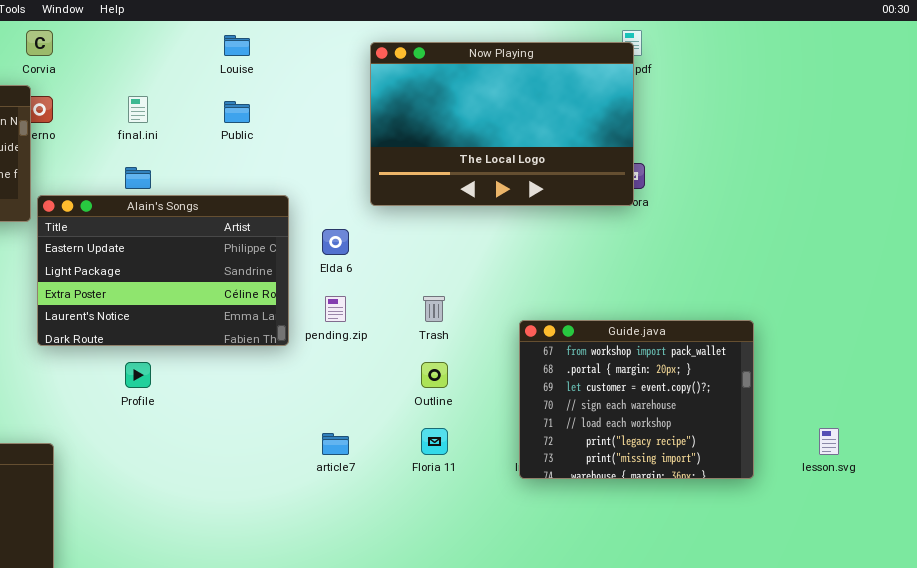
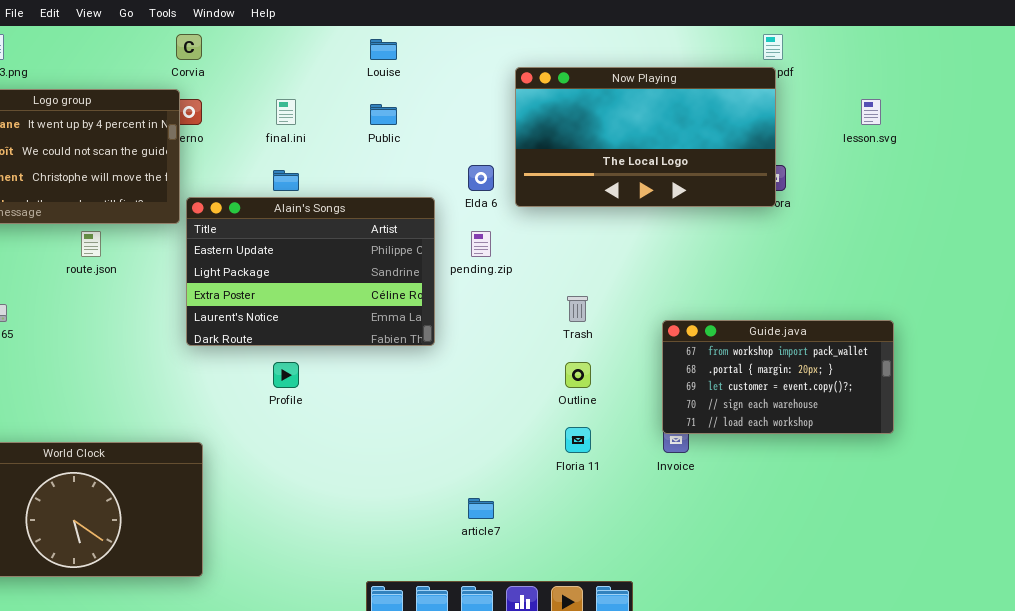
Now Playing: [370,42,634,206] -> [515,67,776,207], resized
Elda 6: [322,229,349,255] -> [468,165,494,191], moved
pending.zip: [325,296,346,322] -> [471,231,491,257], moved
Guide.java: [519,320,754,479] -> [662,320,894,434], resized
lesson.svg: [819,428,839,455] -> [861,99,881,125], moved
article7: [322,433,349,455] -> [468,498,494,519], moved

